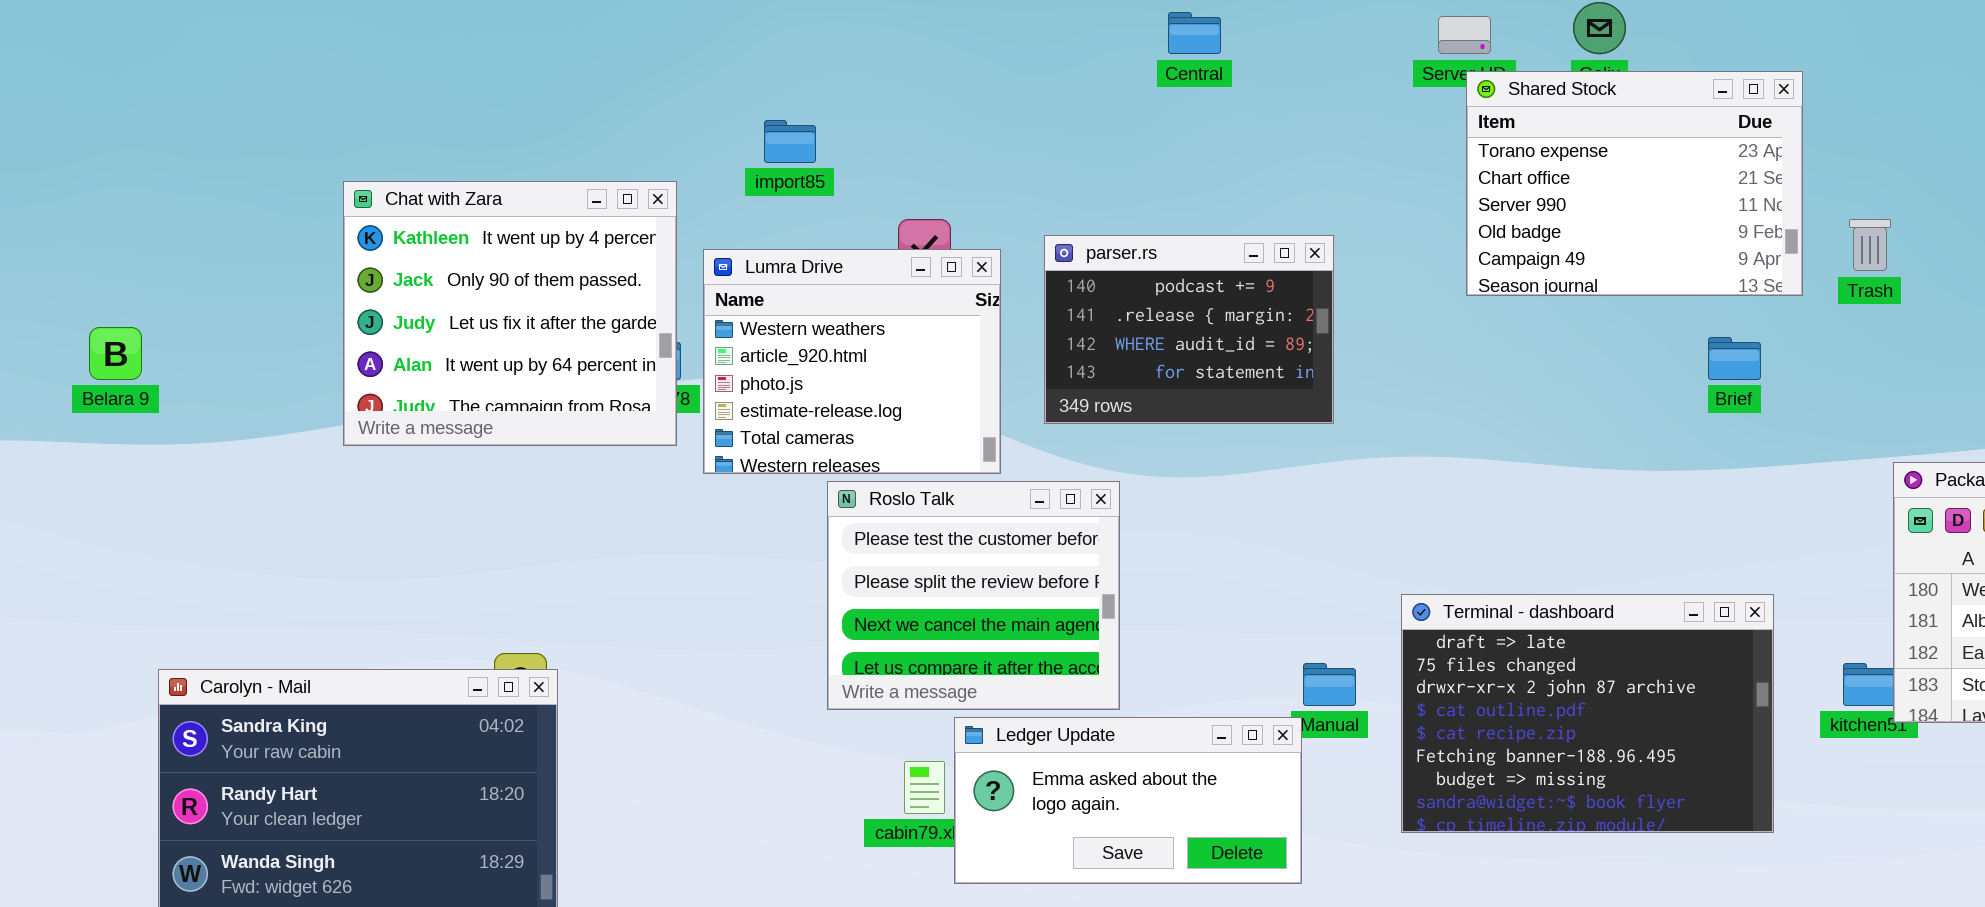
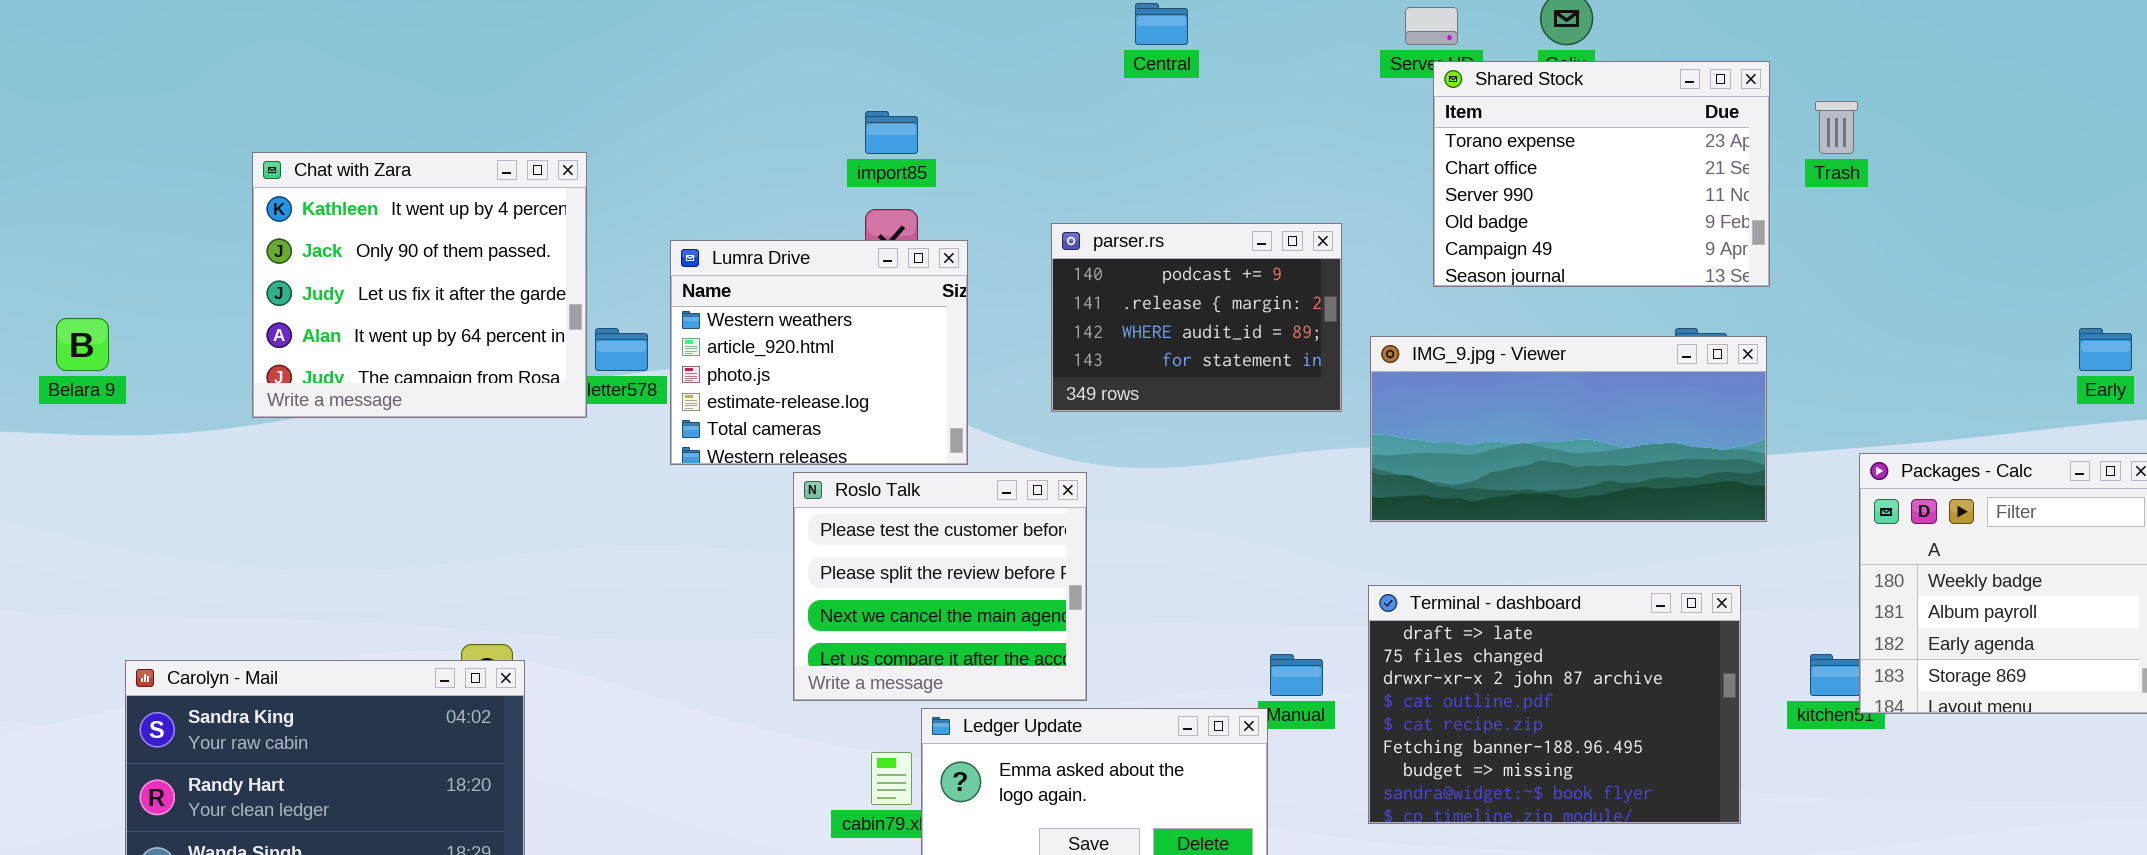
import85: [764,120,816,163] -> [865,111,918,154], moved
Chat with Zara: [343,181,677,446] -> [252,152,587,418], moved
Trash: [1849,219,1891,271] -> [1815,101,1858,154], moved
parser.rs: [1044,235,1334,424] -> [1051,223,1342,412], moved
IMG_9.jpg - Viewer: none -> [1370,336,1767,522], opened

